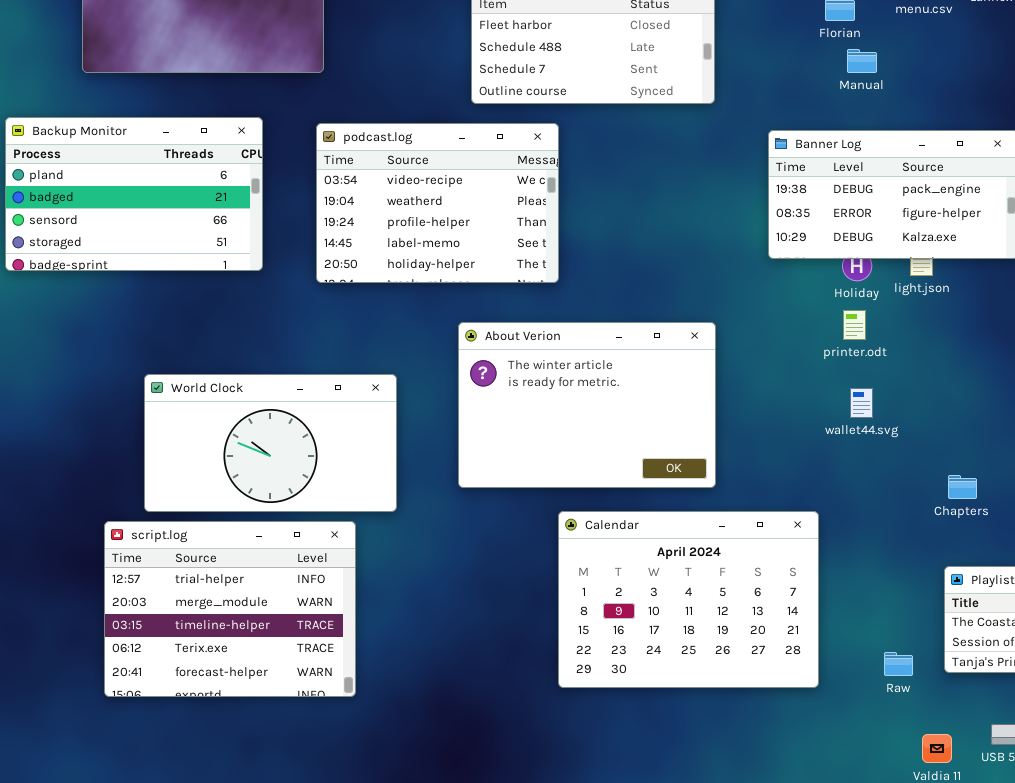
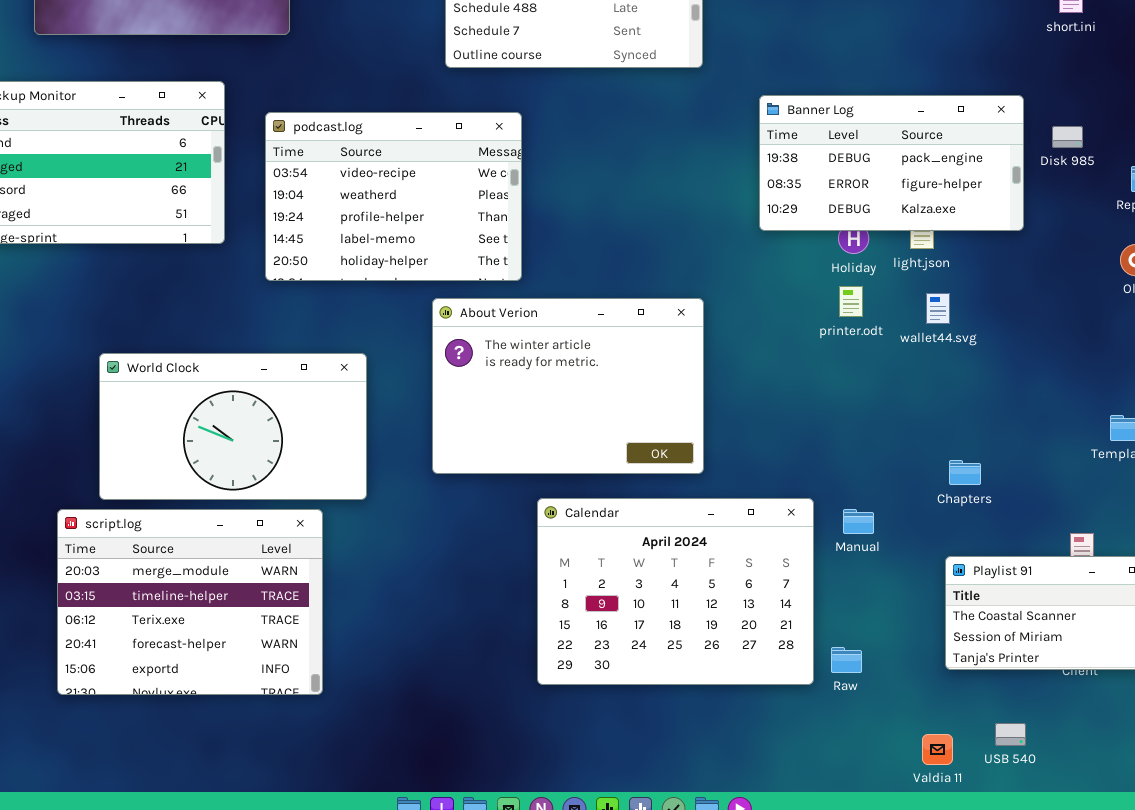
Manual: [847,49,877,73] -> [843,509,874,534], moved
podcast.log: [316,123,559,283] -> [265,112,522,281], moved
wallet44.svg: [850,388,873,418] -> [926,293,950,324], moved
script.log: [104,521,356,697] -> [57,509,323,695], scrolled down 1 row
Raw: [884,652,913,676] -> [831,647,862,673], moved

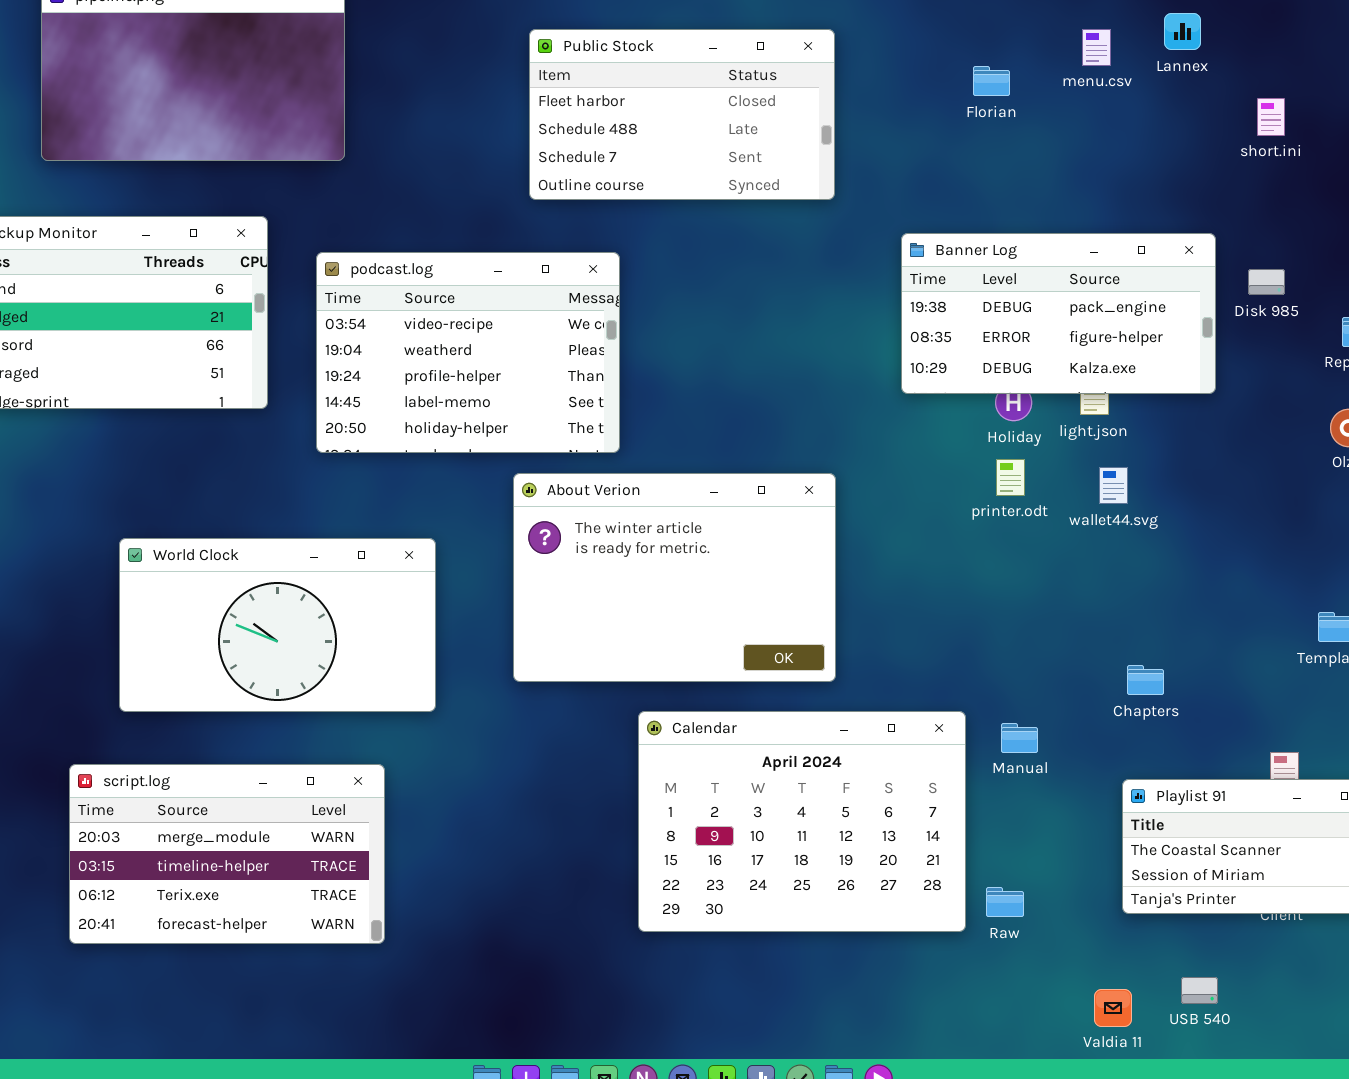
script.log: [57,509,323,695] -> [69,764,385,944], resized

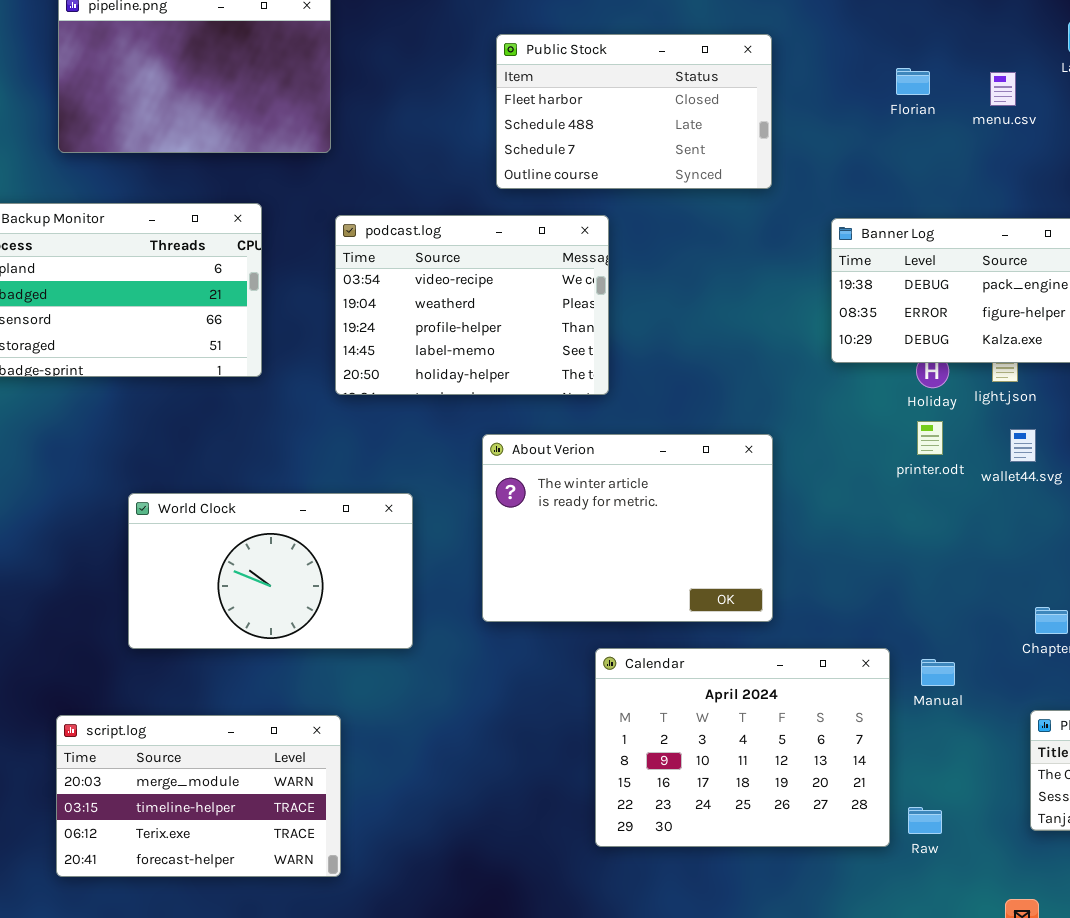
menu.csv: [1082,29,1111,66] -> [990,72,1016,106], moved
podcast.log: [316,252,620,453] -> [335,215,609,395], moved
script.log: [69,764,385,944] -> [56,715,341,877], moved

